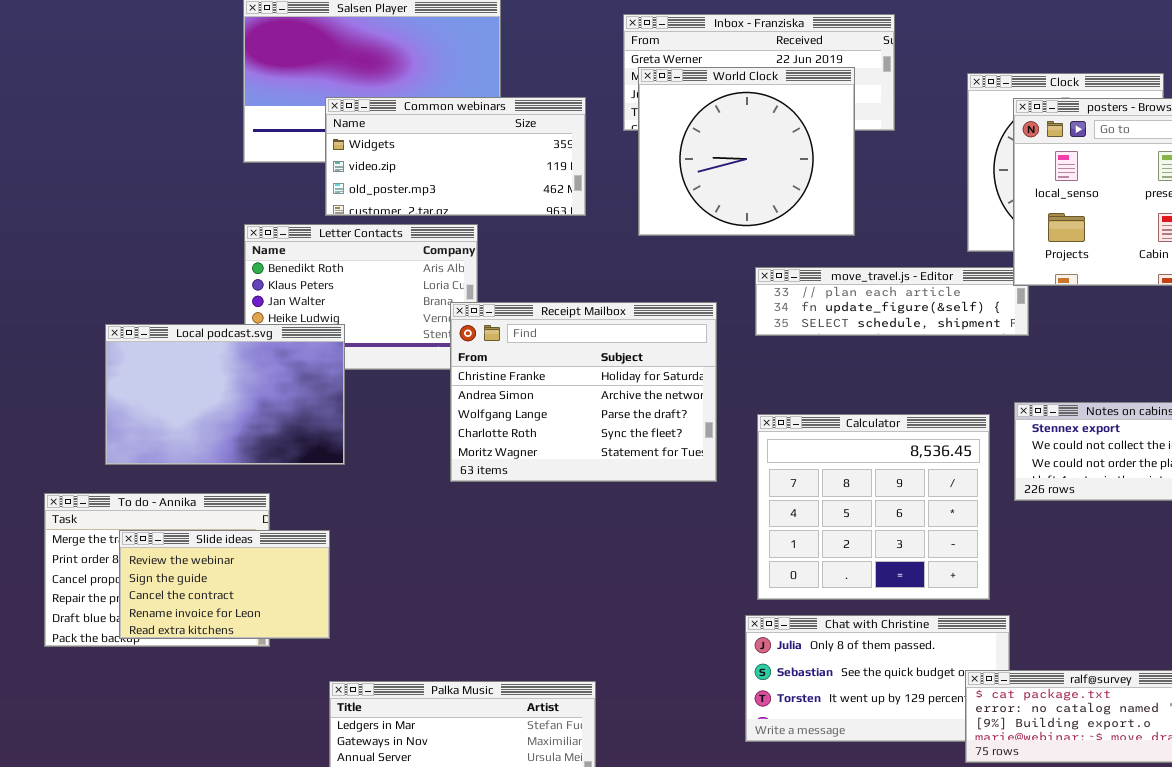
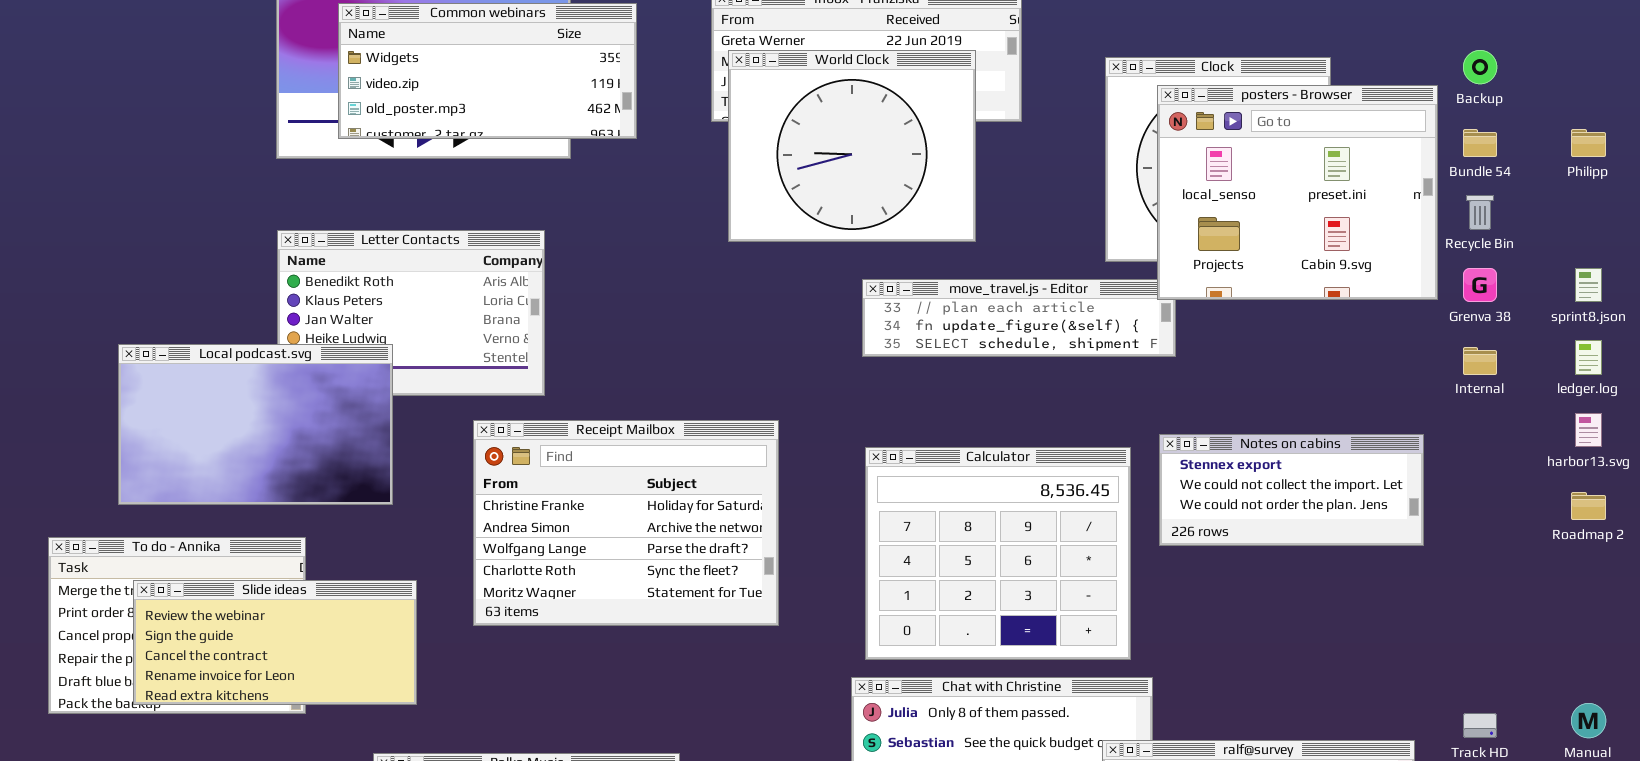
Common webinars: [325,97,586,216] -> [338,3,637,139], moved
Receipt Mailbox: [450,302,717,482] -> [473,420,779,626], moved
Slide ideas: [119,530,330,639] -> [133,580,417,705], resized

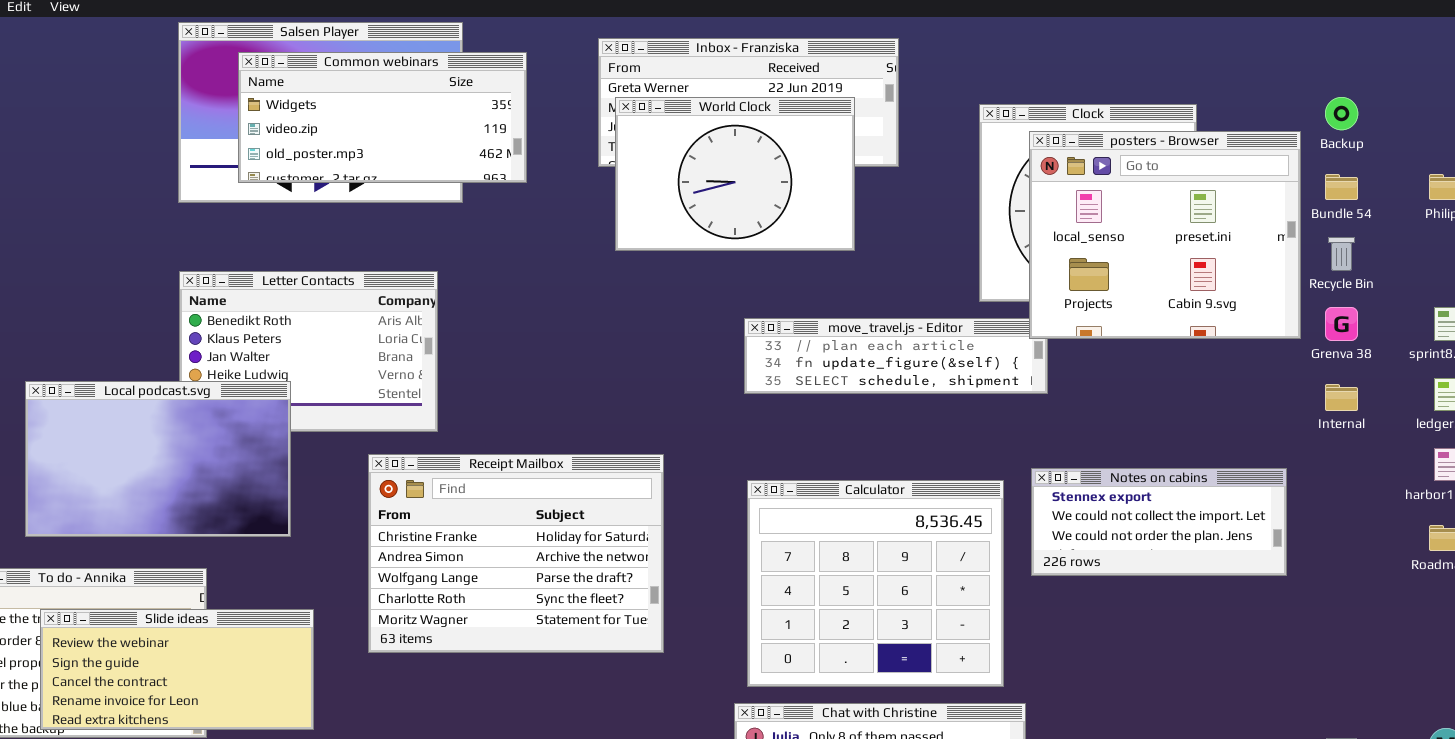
World Clock: [728,50,976,242] -> [615,97,855,251], resized

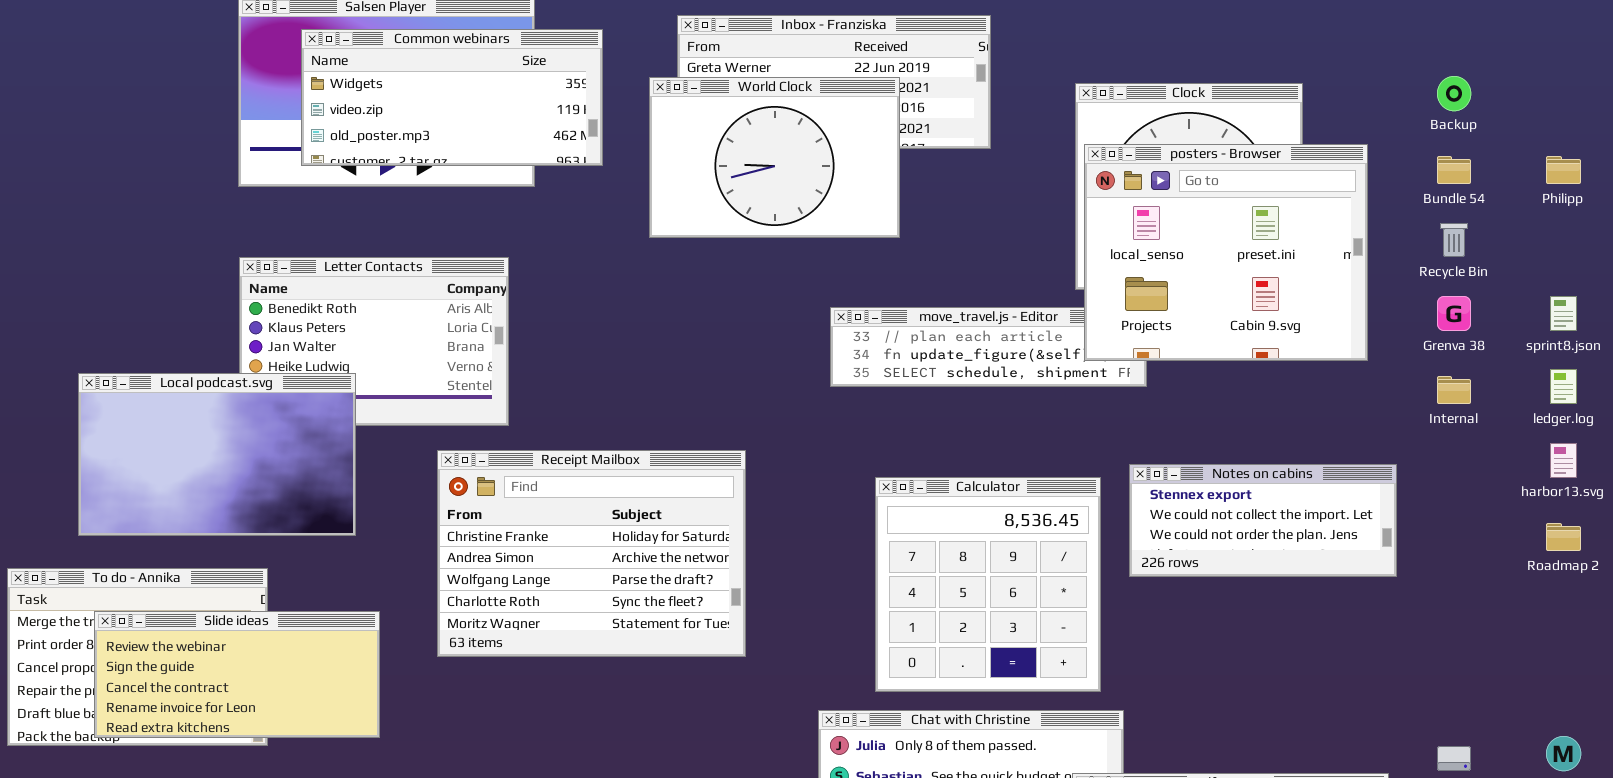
World Clock: [615,97,855,251] -> [649,77,900,238], moved
posters - Browser: [1029,131,1301,339] -> [1084,144,1368,361], moved
Calculator: [747,480,1004,687] -> [875,477,1101,692], resized

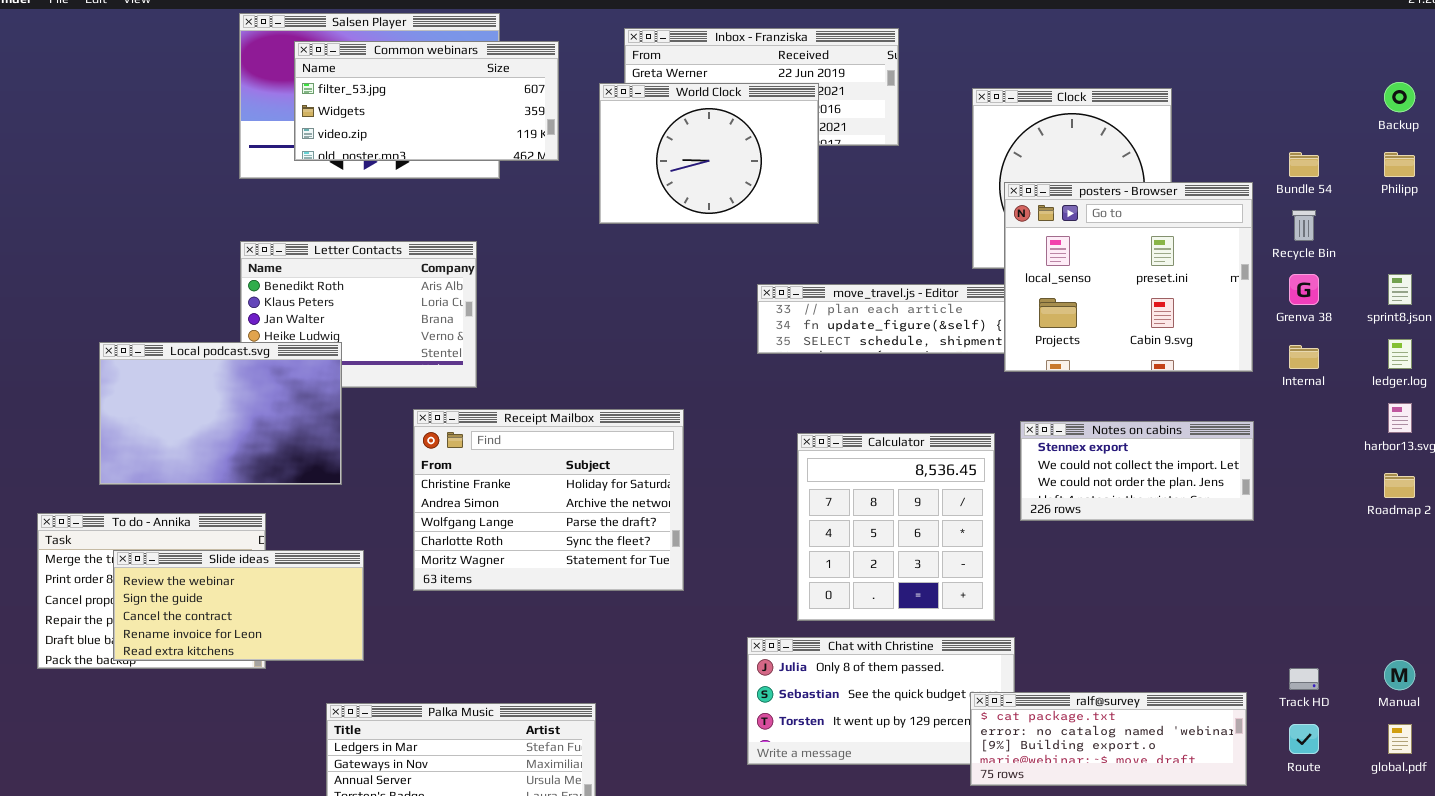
Common webinars: [301,29,603,166] -> [294,41,559,161], scrolled up 1 row
Backup: [1437,76,1471,111] -> [1384,82,1415,112], moved
posters - Browser: [1084,144,1368,361] -> [1004,182,1253,372], moved

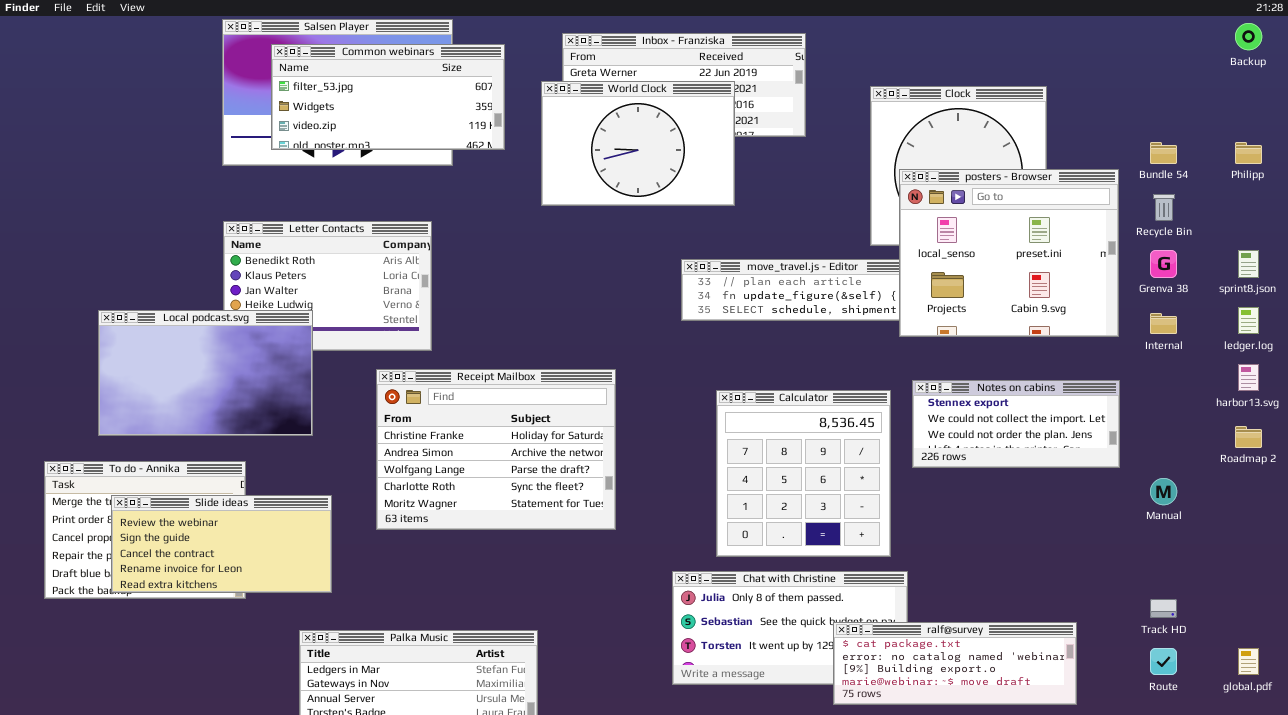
Backup: [1384,82,1415,112] -> [1235,23,1262,50], moved
Manual: [1384,660,1415,690] -> [1150,478,1177,505], moved
ralf@survey: [970,692,1247,786] -> [833,622,1077,705], moved

